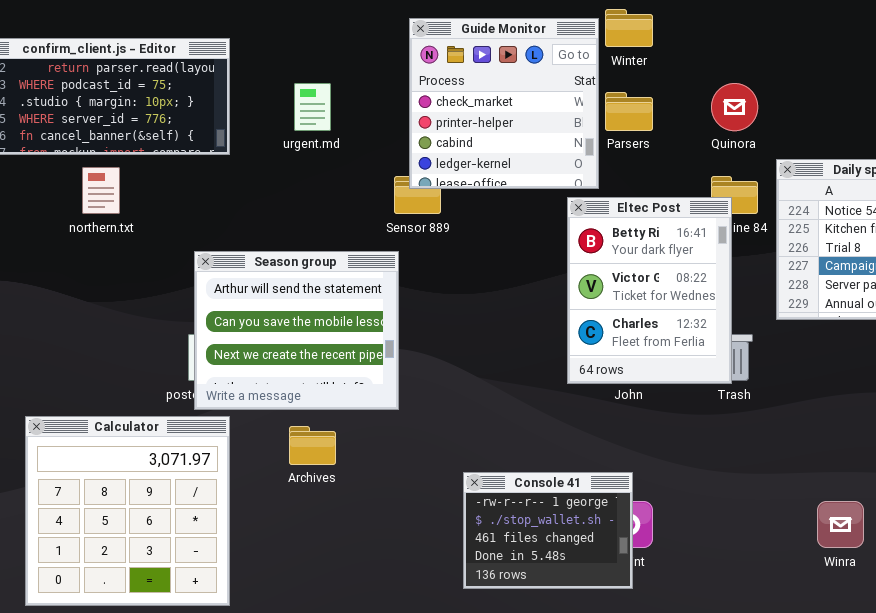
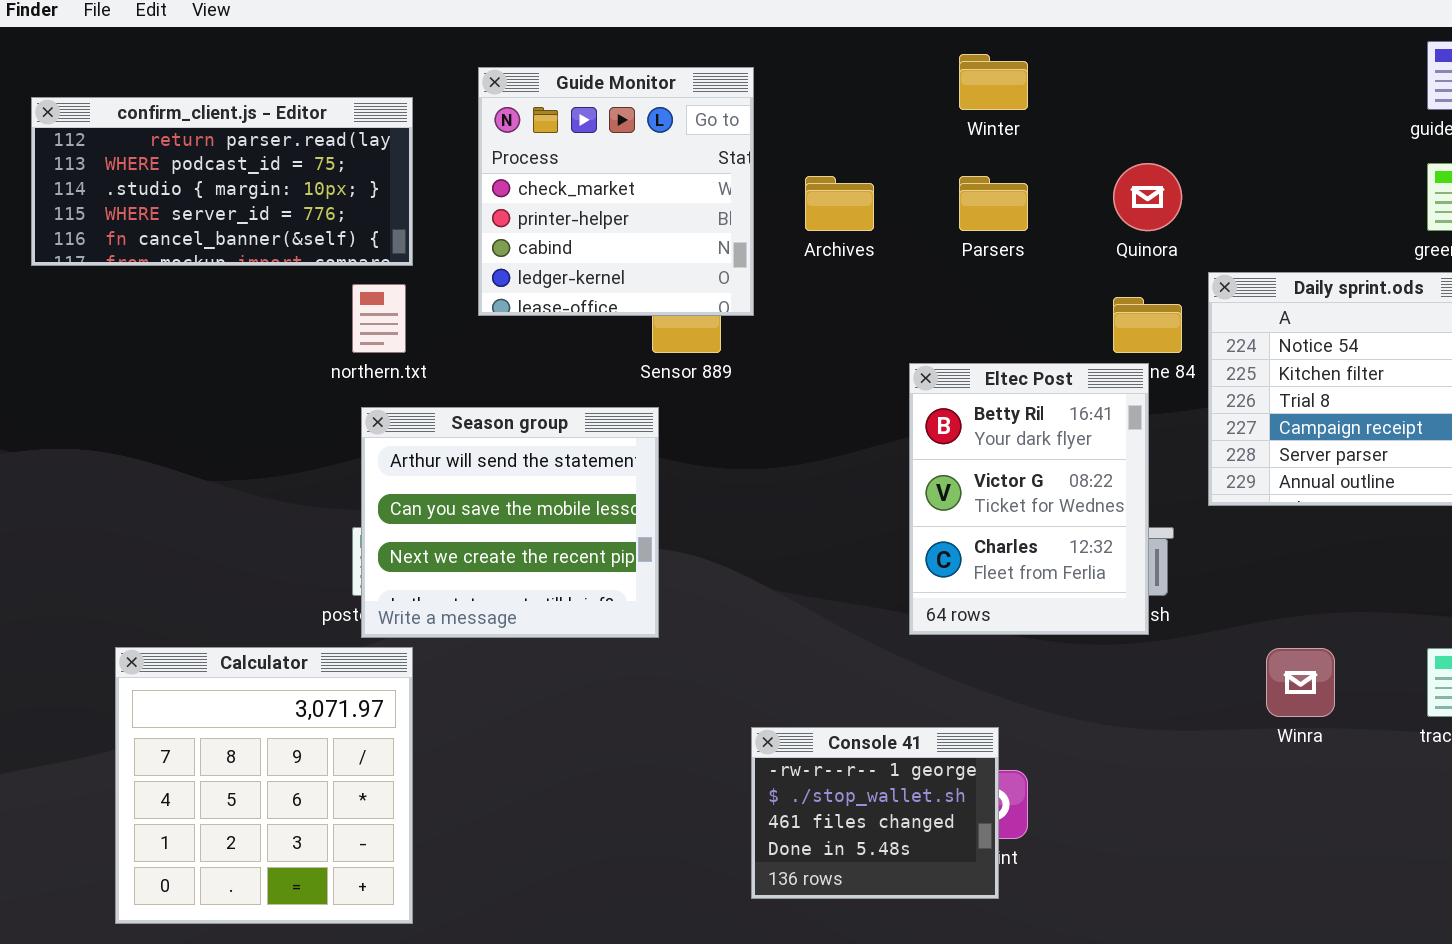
Guide Monitor: [409,18,599,189] -> [478,67,754,316], moved
northern.txt: [82,167,120,214] -> [352,284,406,353], moved
Eltec Post: [567,197,732,384] -> [909,363,1149,635], moved
Archives: [289,426,336,465] -> [805,176,874,231], moved
Winra: [817,501,864,548] -> [1266,648,1335,717], moved

